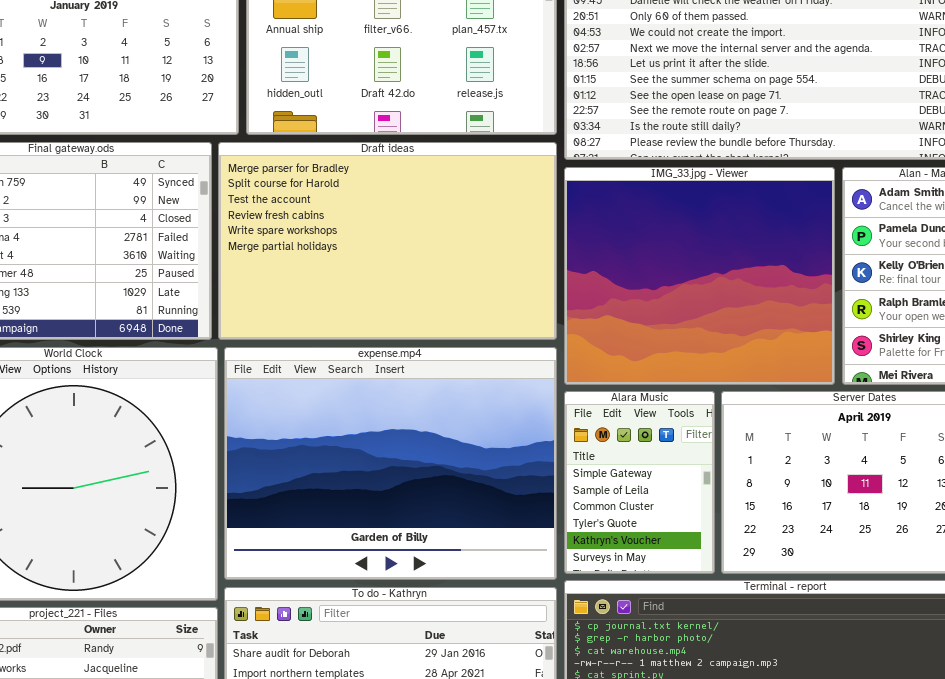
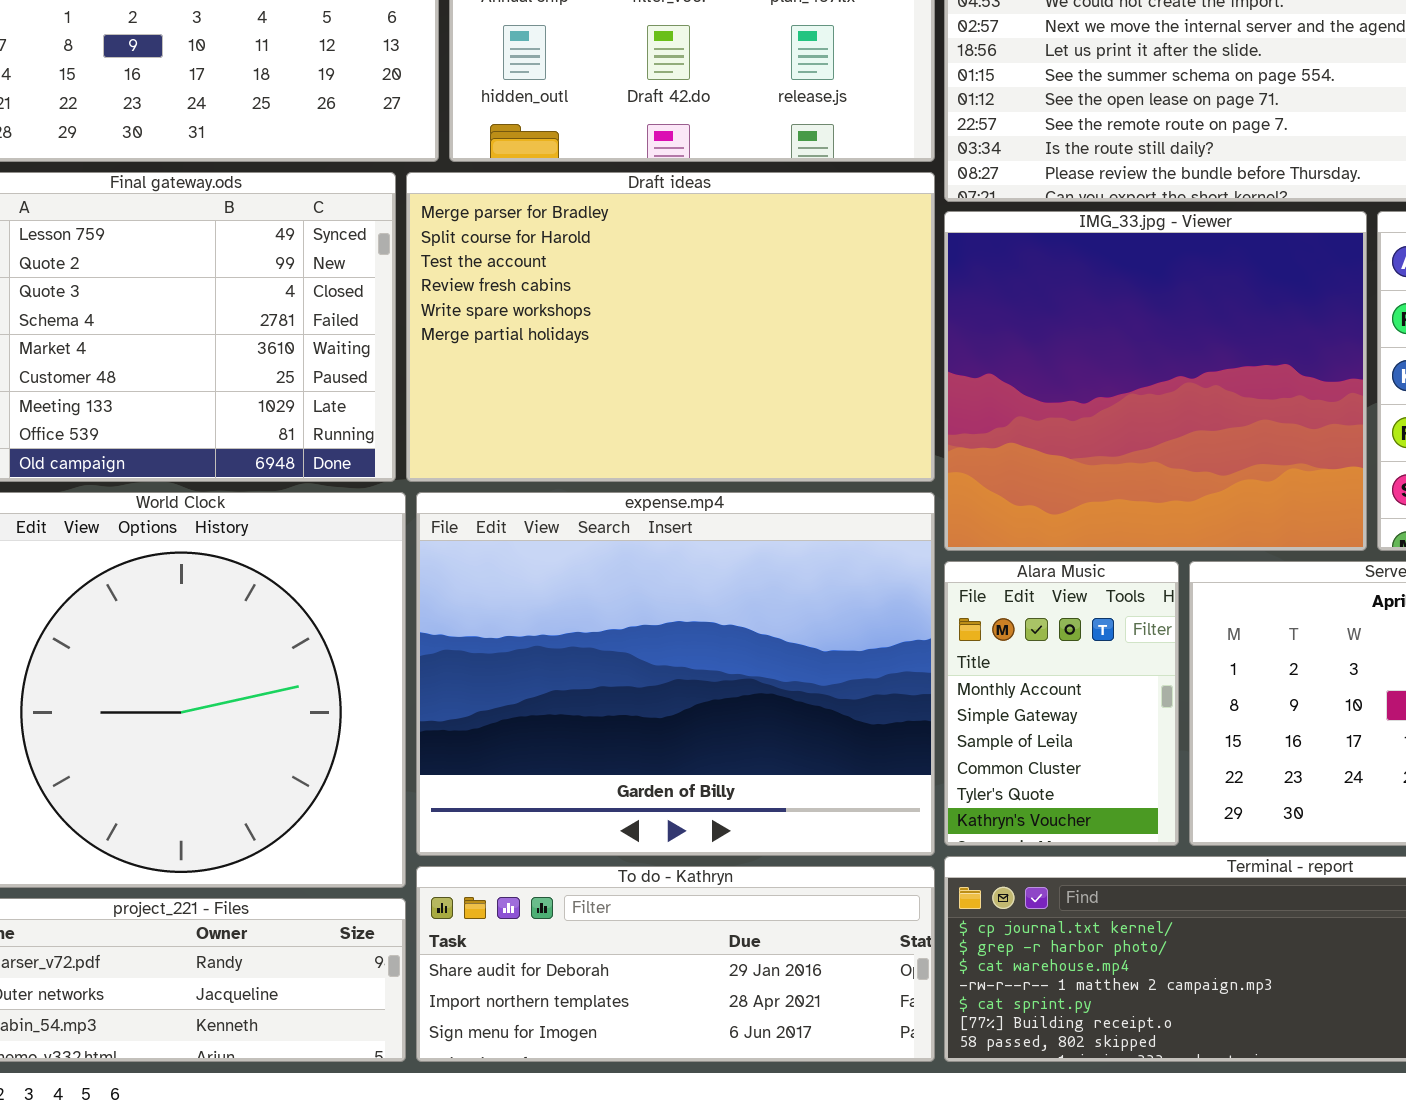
Alara Music: [564,391,715,574] -> [944,561,1179,846], scrolled up 1 row

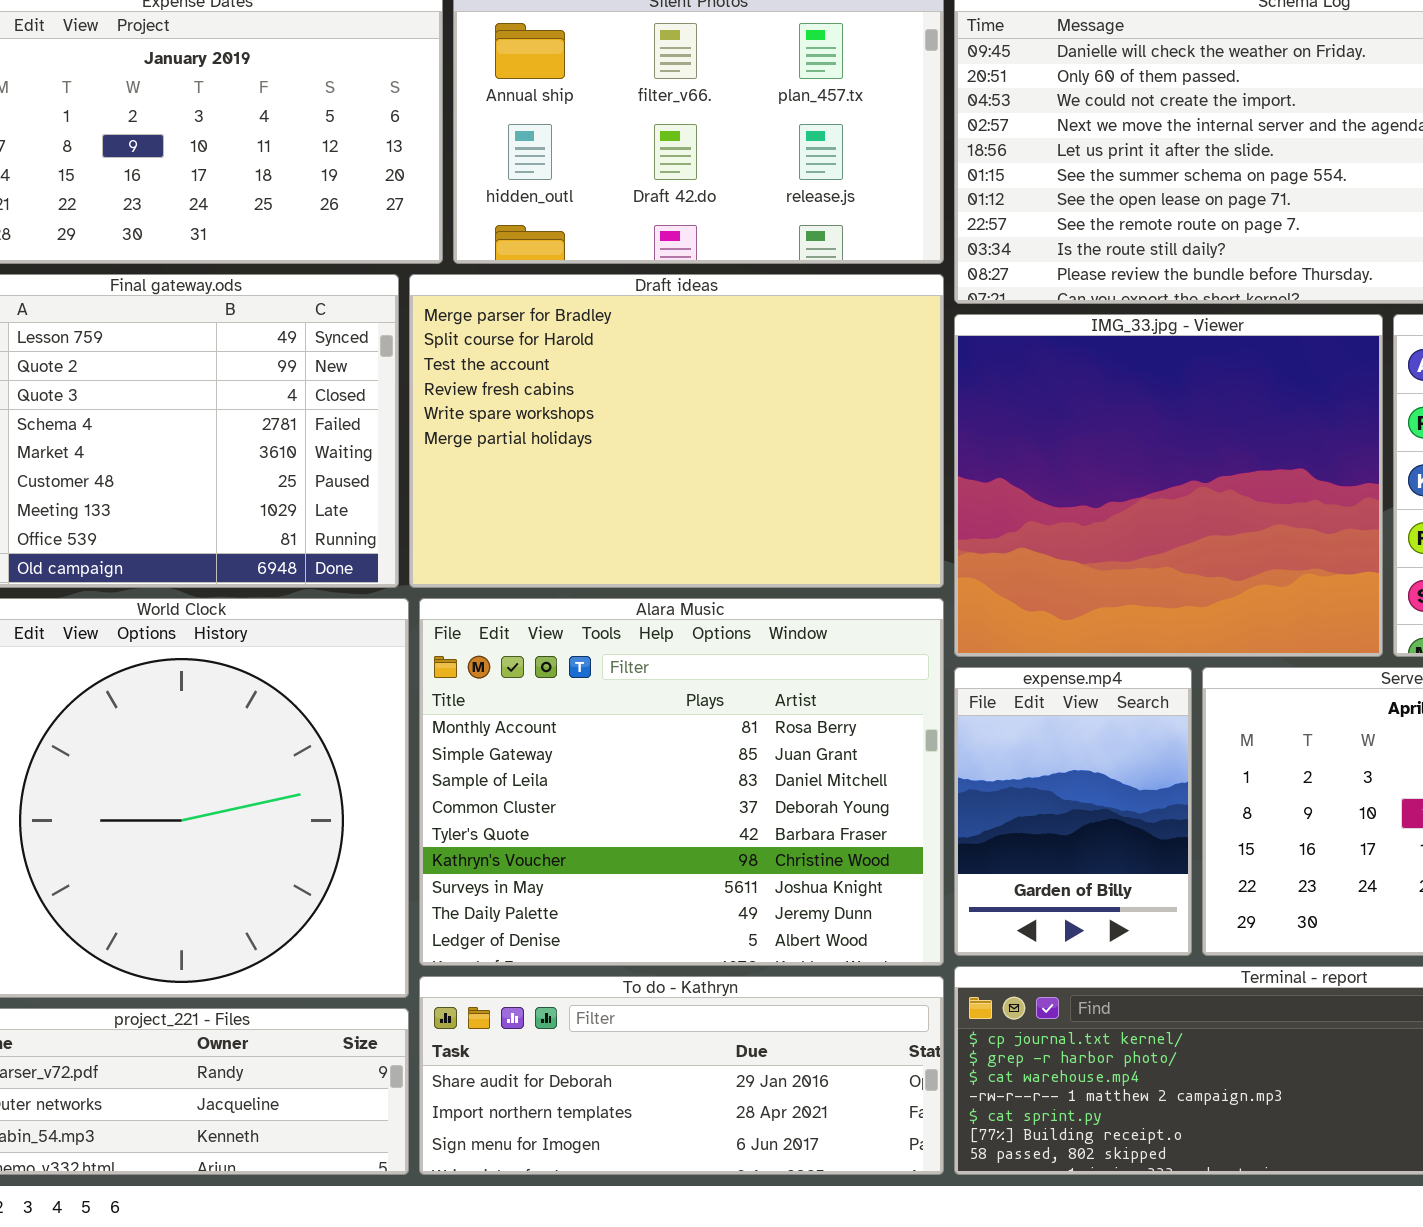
expense.mp4: [416,492,935,856] -> [954,667,1192,956], moved, resized
Alara Music: [944,561,1179,846] -> [419,598,944,966], moved, resized

